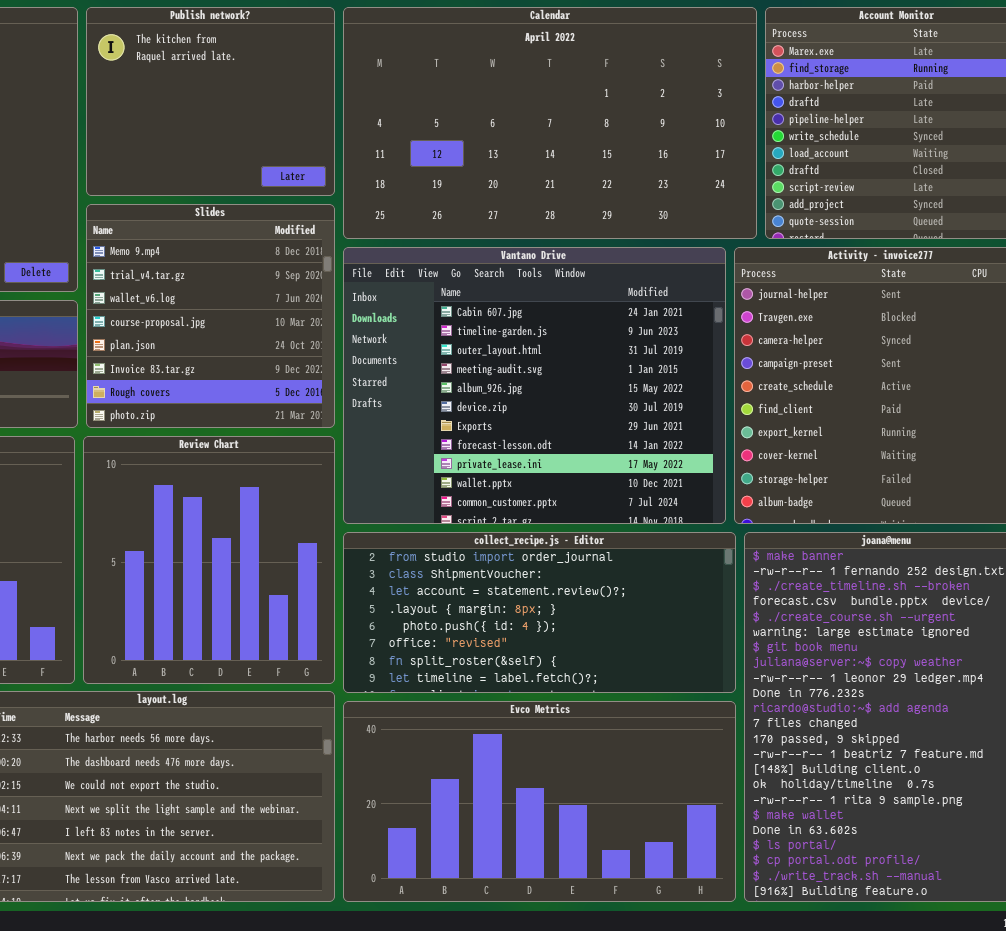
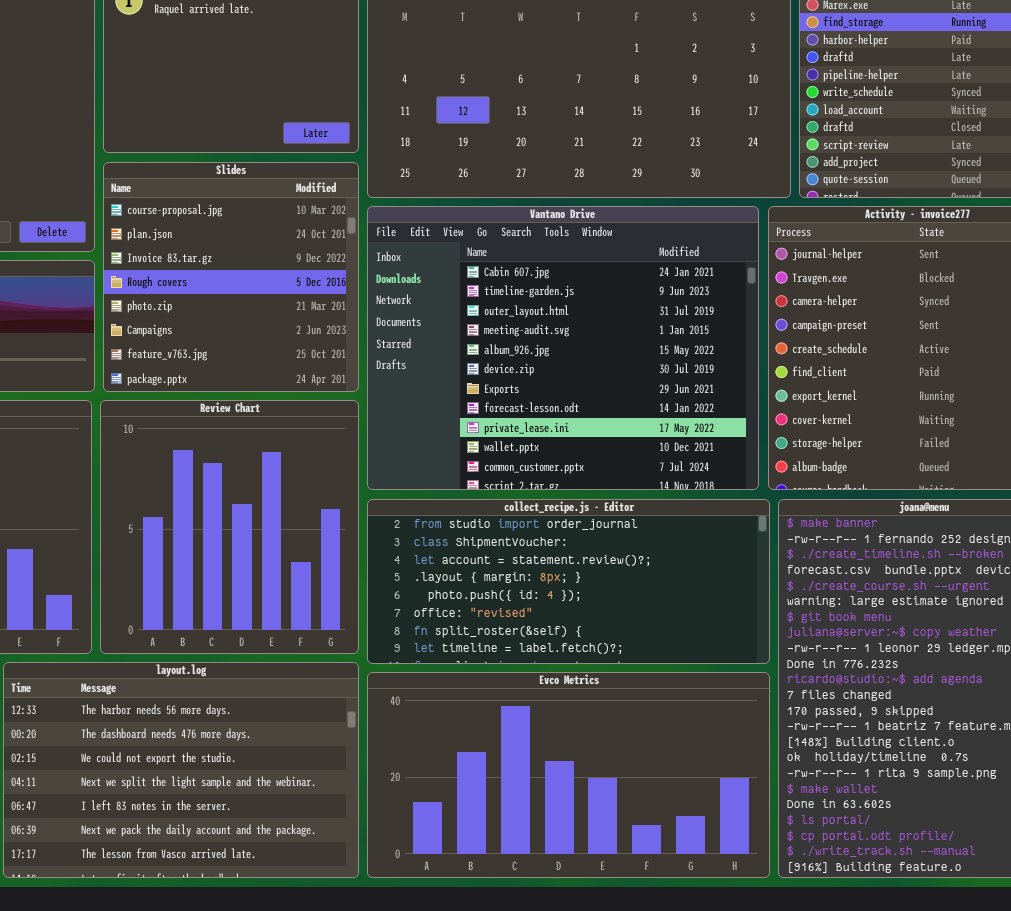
Slides: [86,204,335,428] -> [103,162,359,392], scrolled down 3 rows

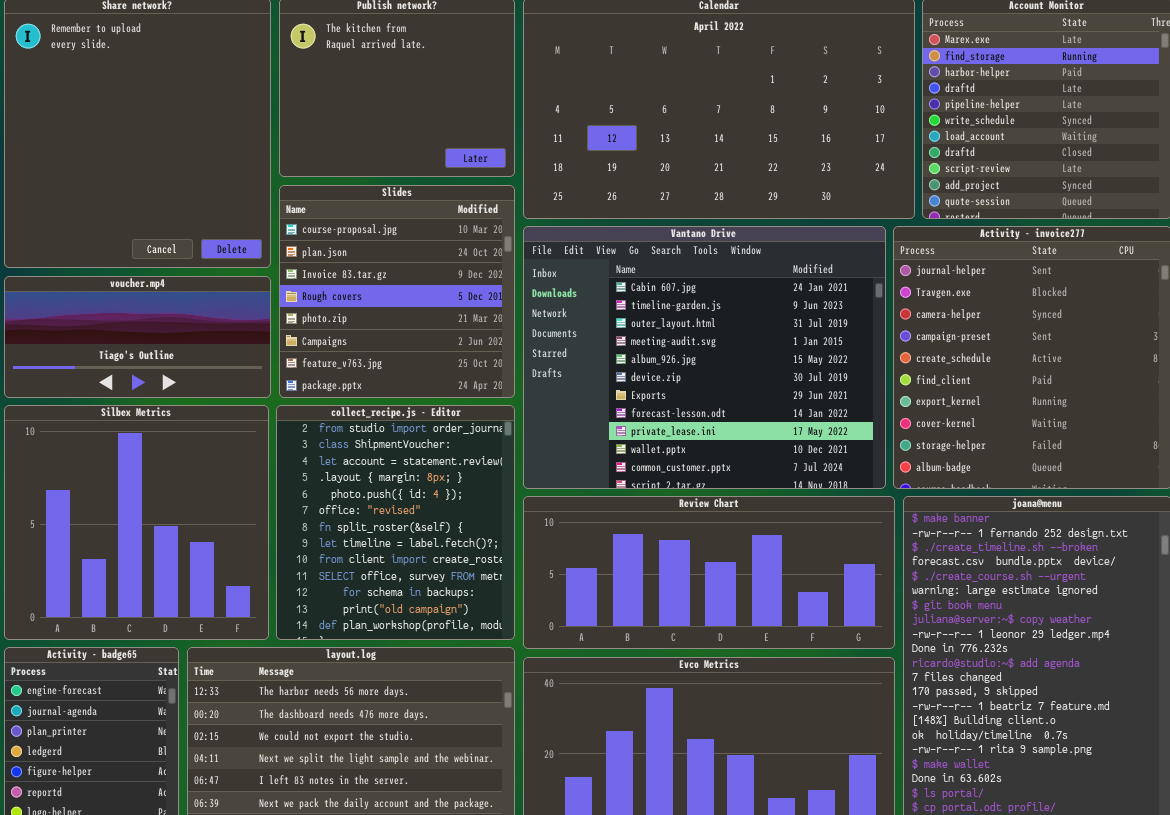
Review Chart: [100,400,359,654] -> [523,496,895,649], moved, resized
collect_recipe.js - Editor: [367,499,770,664] -> [276,405,515,640], moved, resized

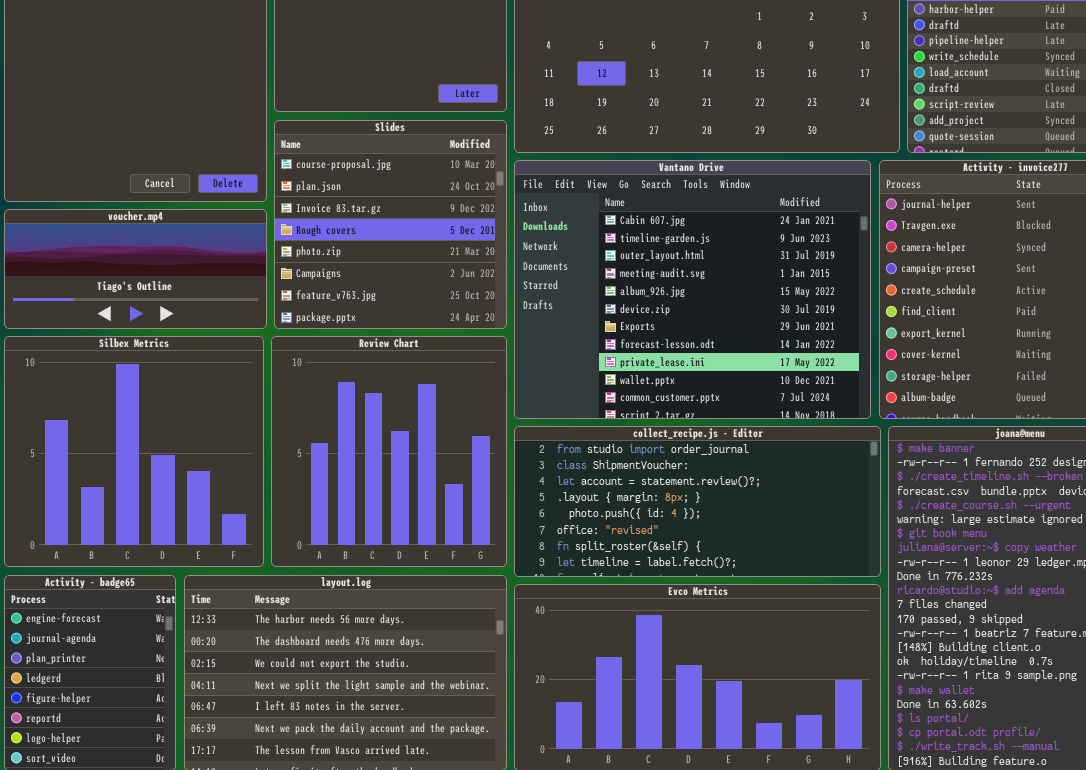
collect_recipe.js - Editor: [276,405,515,640] -> [514,426,881,577], moved, resized
Review Chart: [523,496,895,649] -> [271,336,507,567], moved, resized

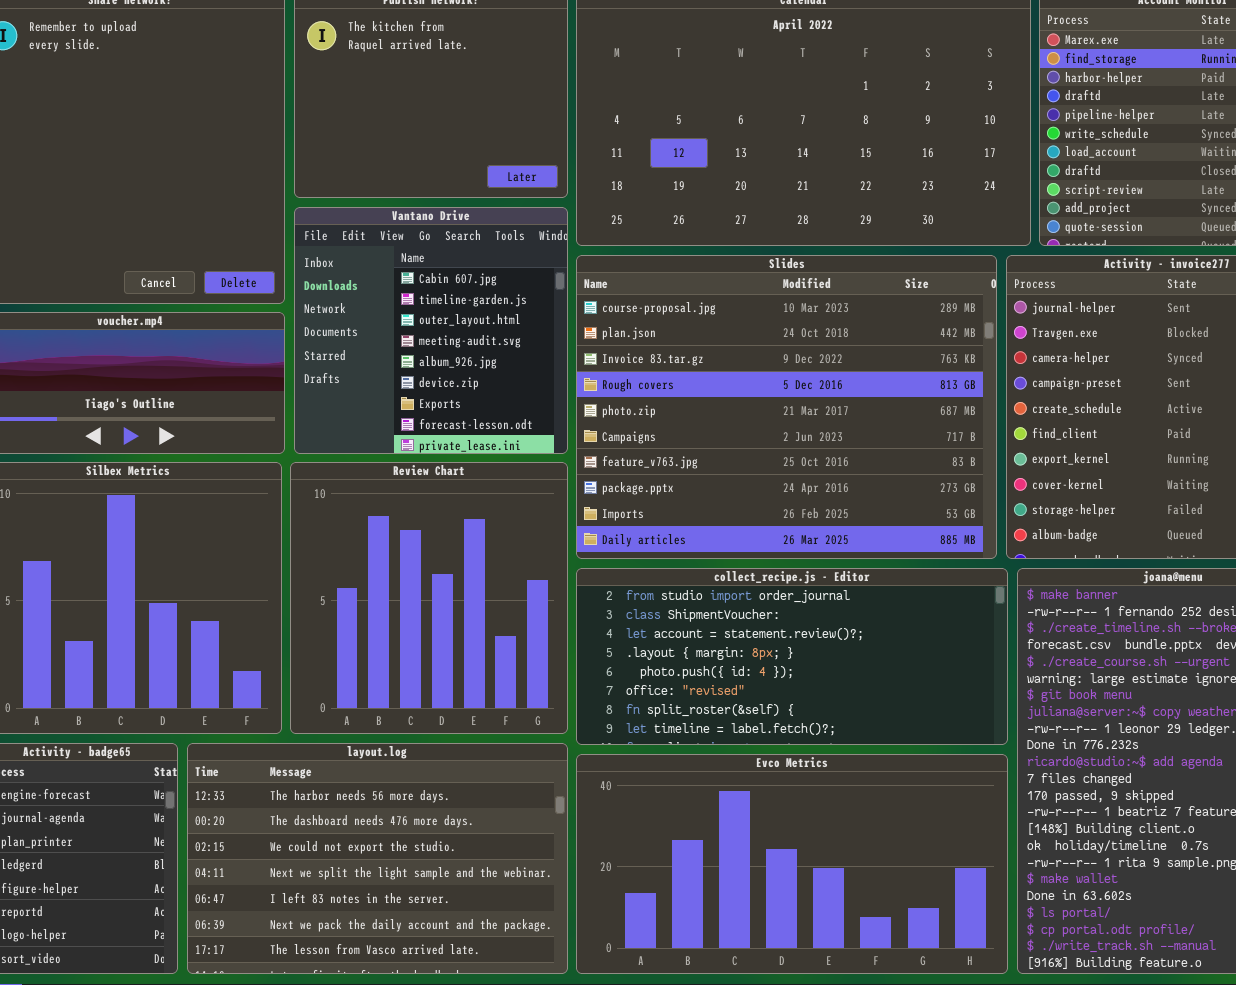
Slides: [274,120,507,329] -> [576,255,997,559], moved, resized
Vantano Drive: [514,160,871,419] -> [294,207,568,454], moved, resized

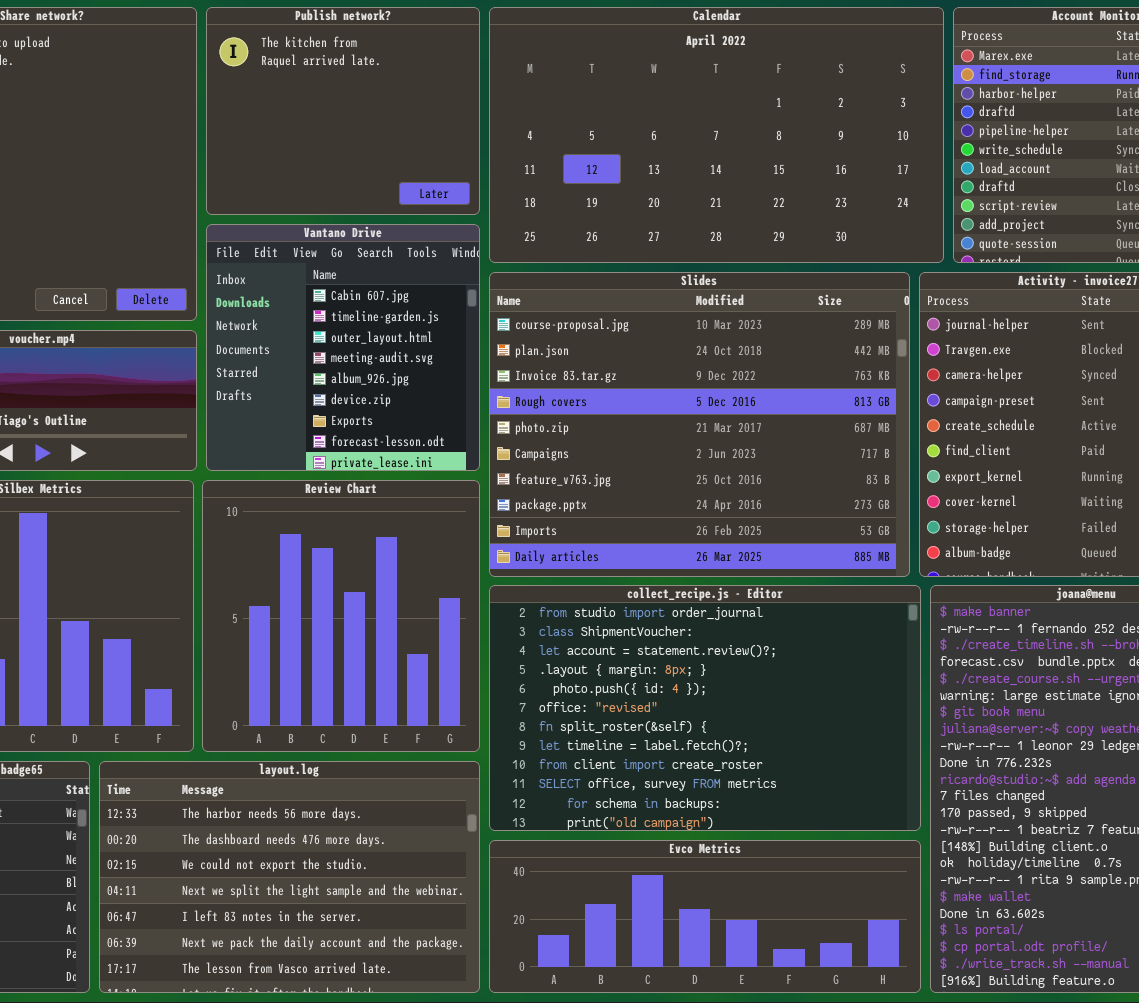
collect_recipe.js - Editor: [576,568,1008,745] -> [489,585,921,831], resized
Evco Metrics: [576,754,1008,974] -> [489,840,921,993], resized

